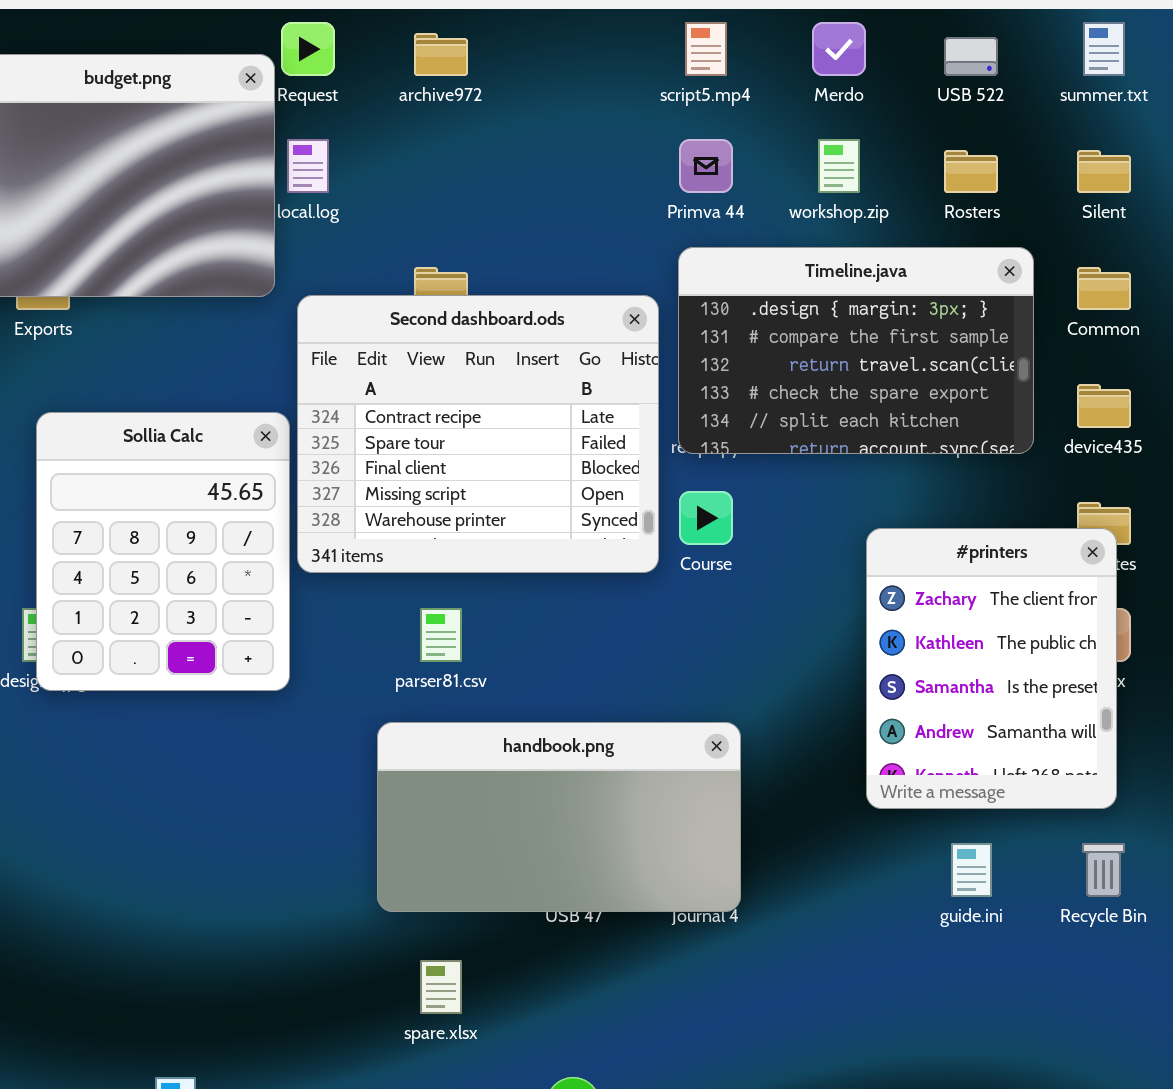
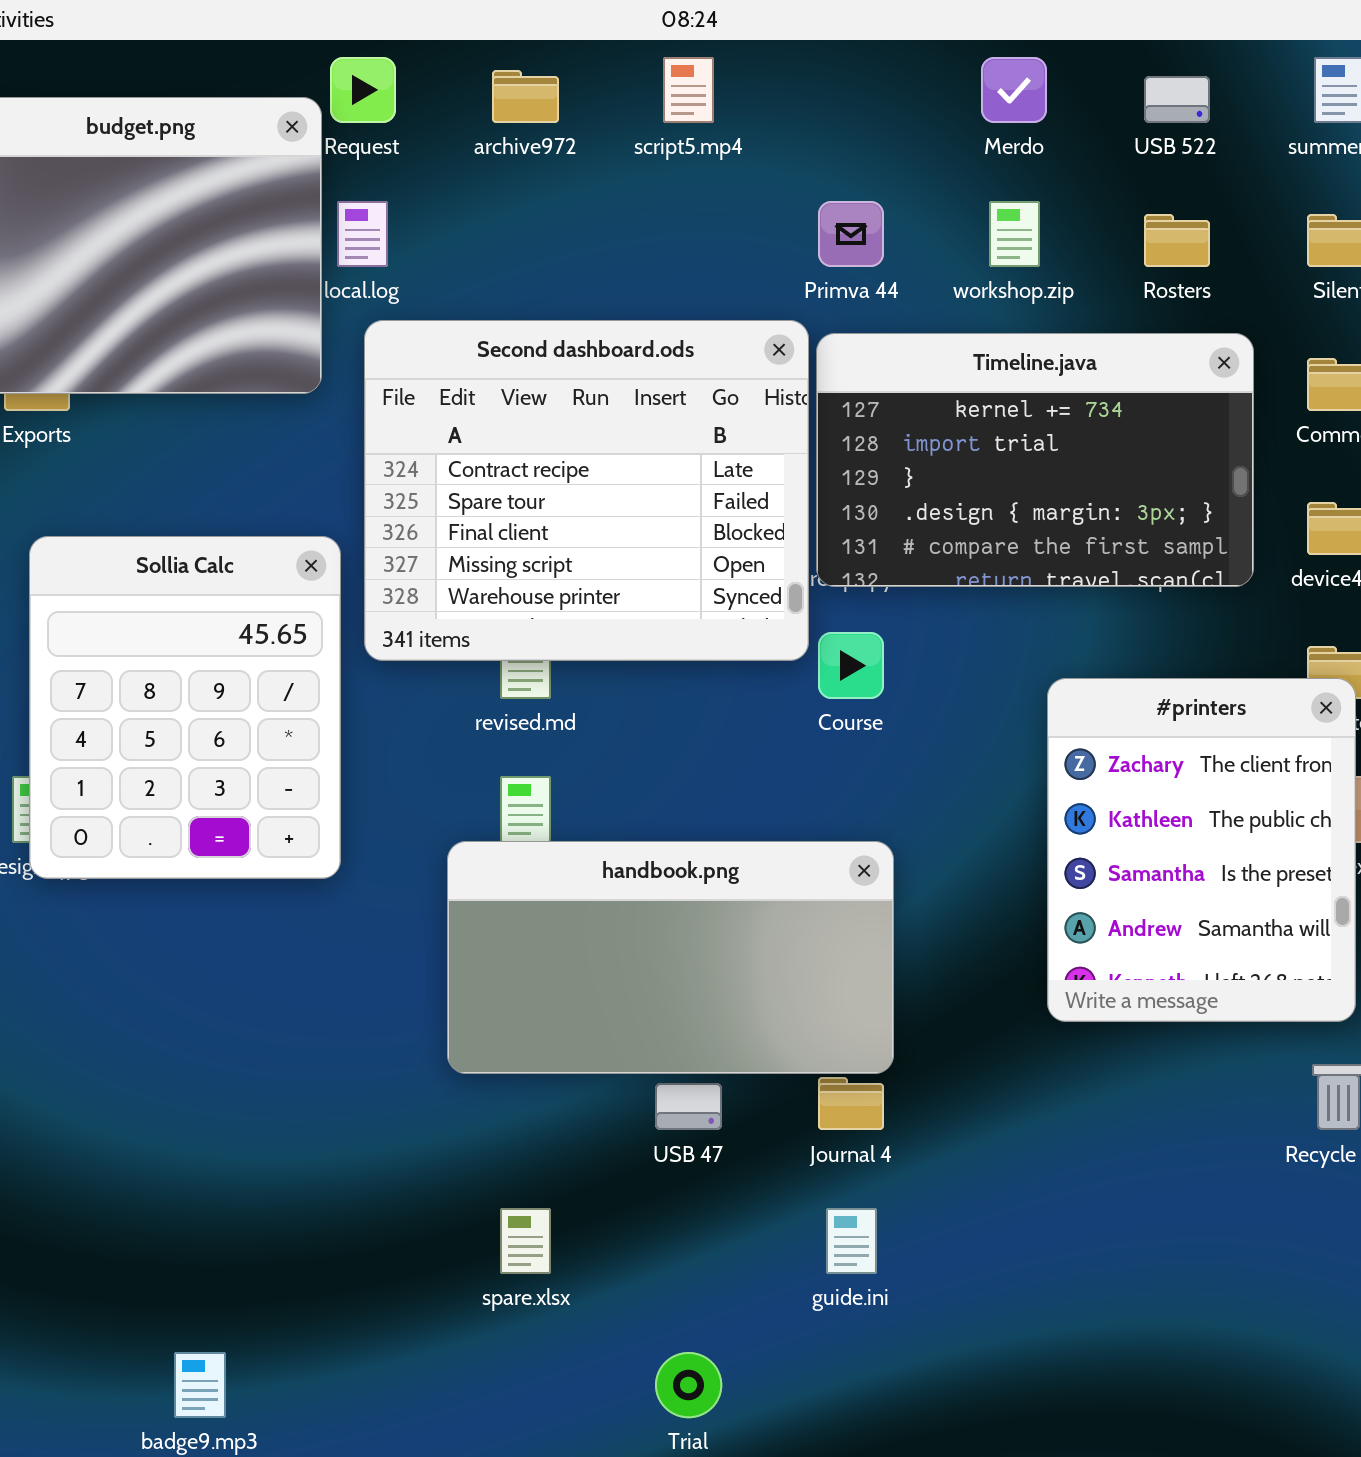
script5.mp4: [685,22,727,76] -> [663,57,714,123], moved
Timeline.java: [678,247,1034,454] -> [816,333,1254,587], scrolled up 3 rows
Second dashboard.ods: [297,295,659,573] -> [364,320,809,661], moved
handbook.png: [377,722,741,912] -> [447,841,894,1074], moved
guide.ini: [951,843,992,897] -> [826,1208,877,1274], moved

